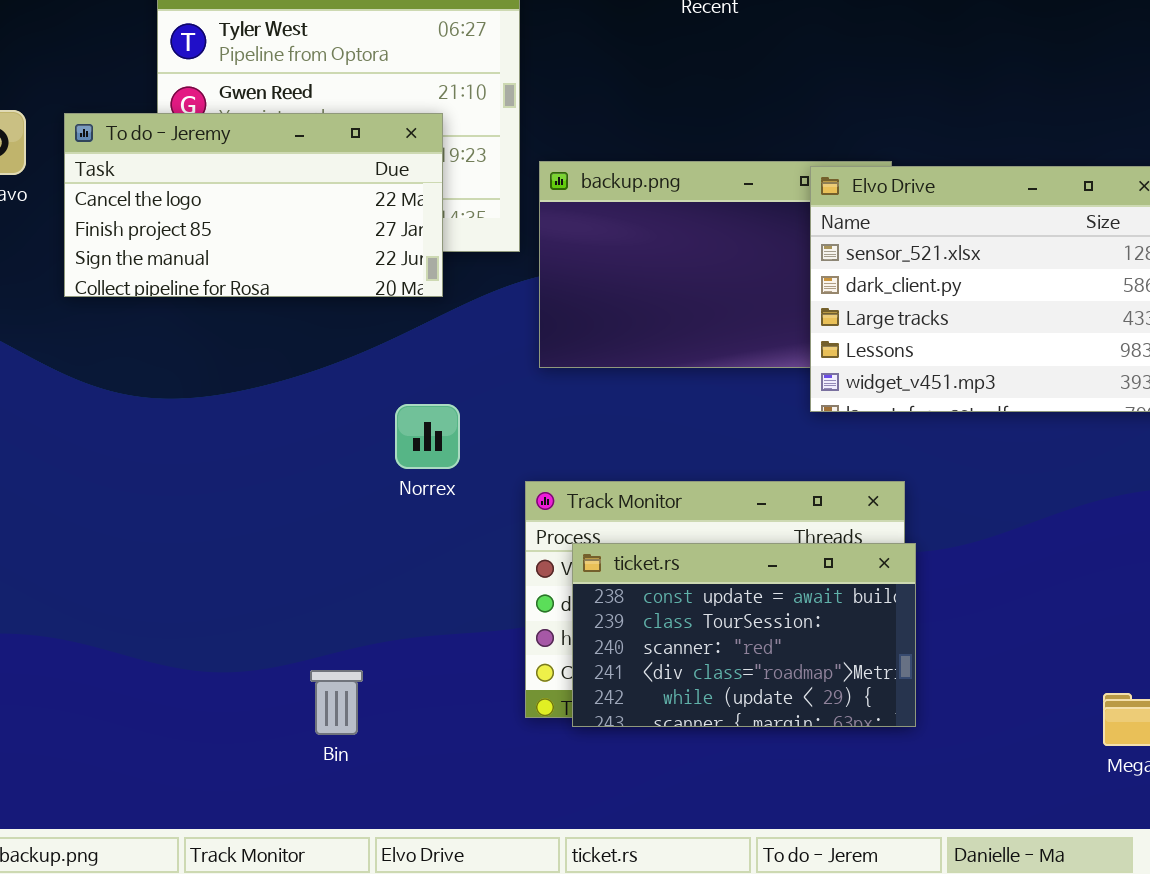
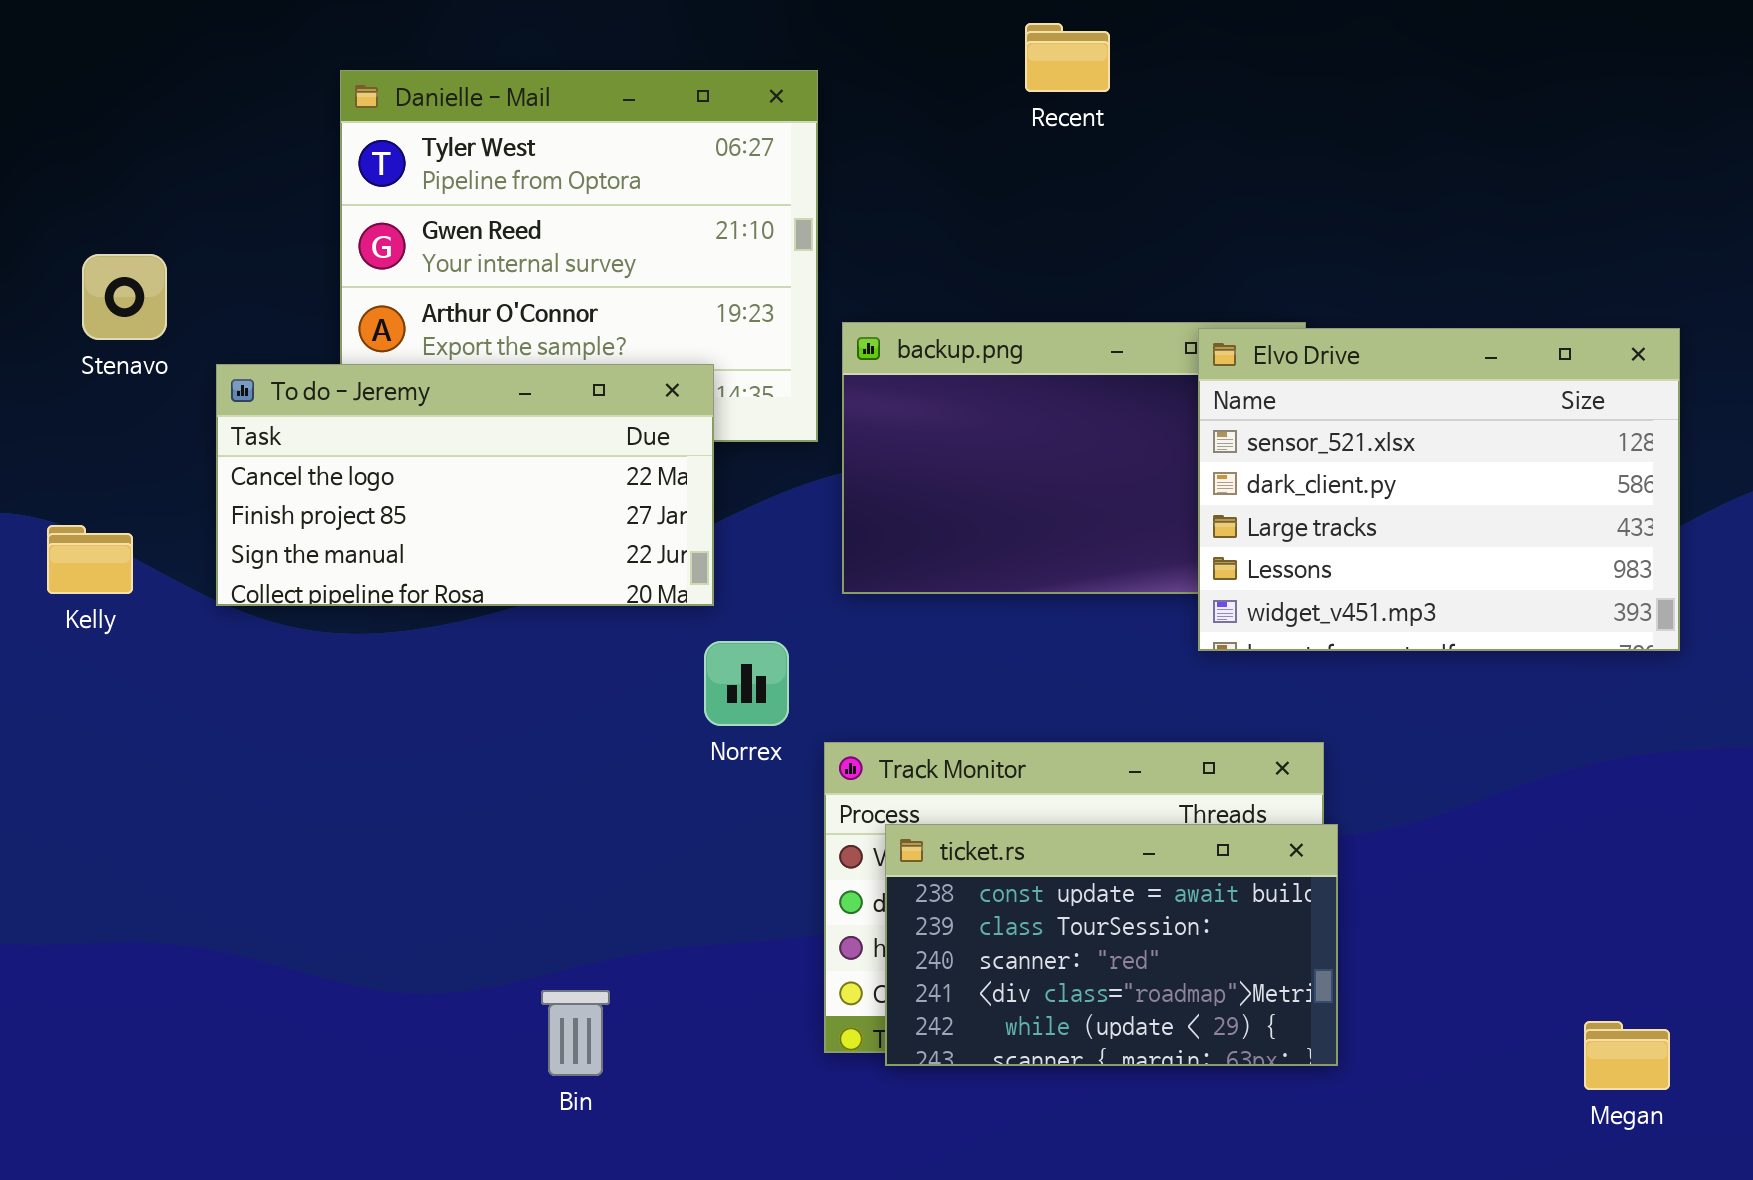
To do - Jeremy: [64,113,443,297] -> [216,364,714,606], moved
Norrex: [395,404,460,469] -> [704,641,789,726], moved

